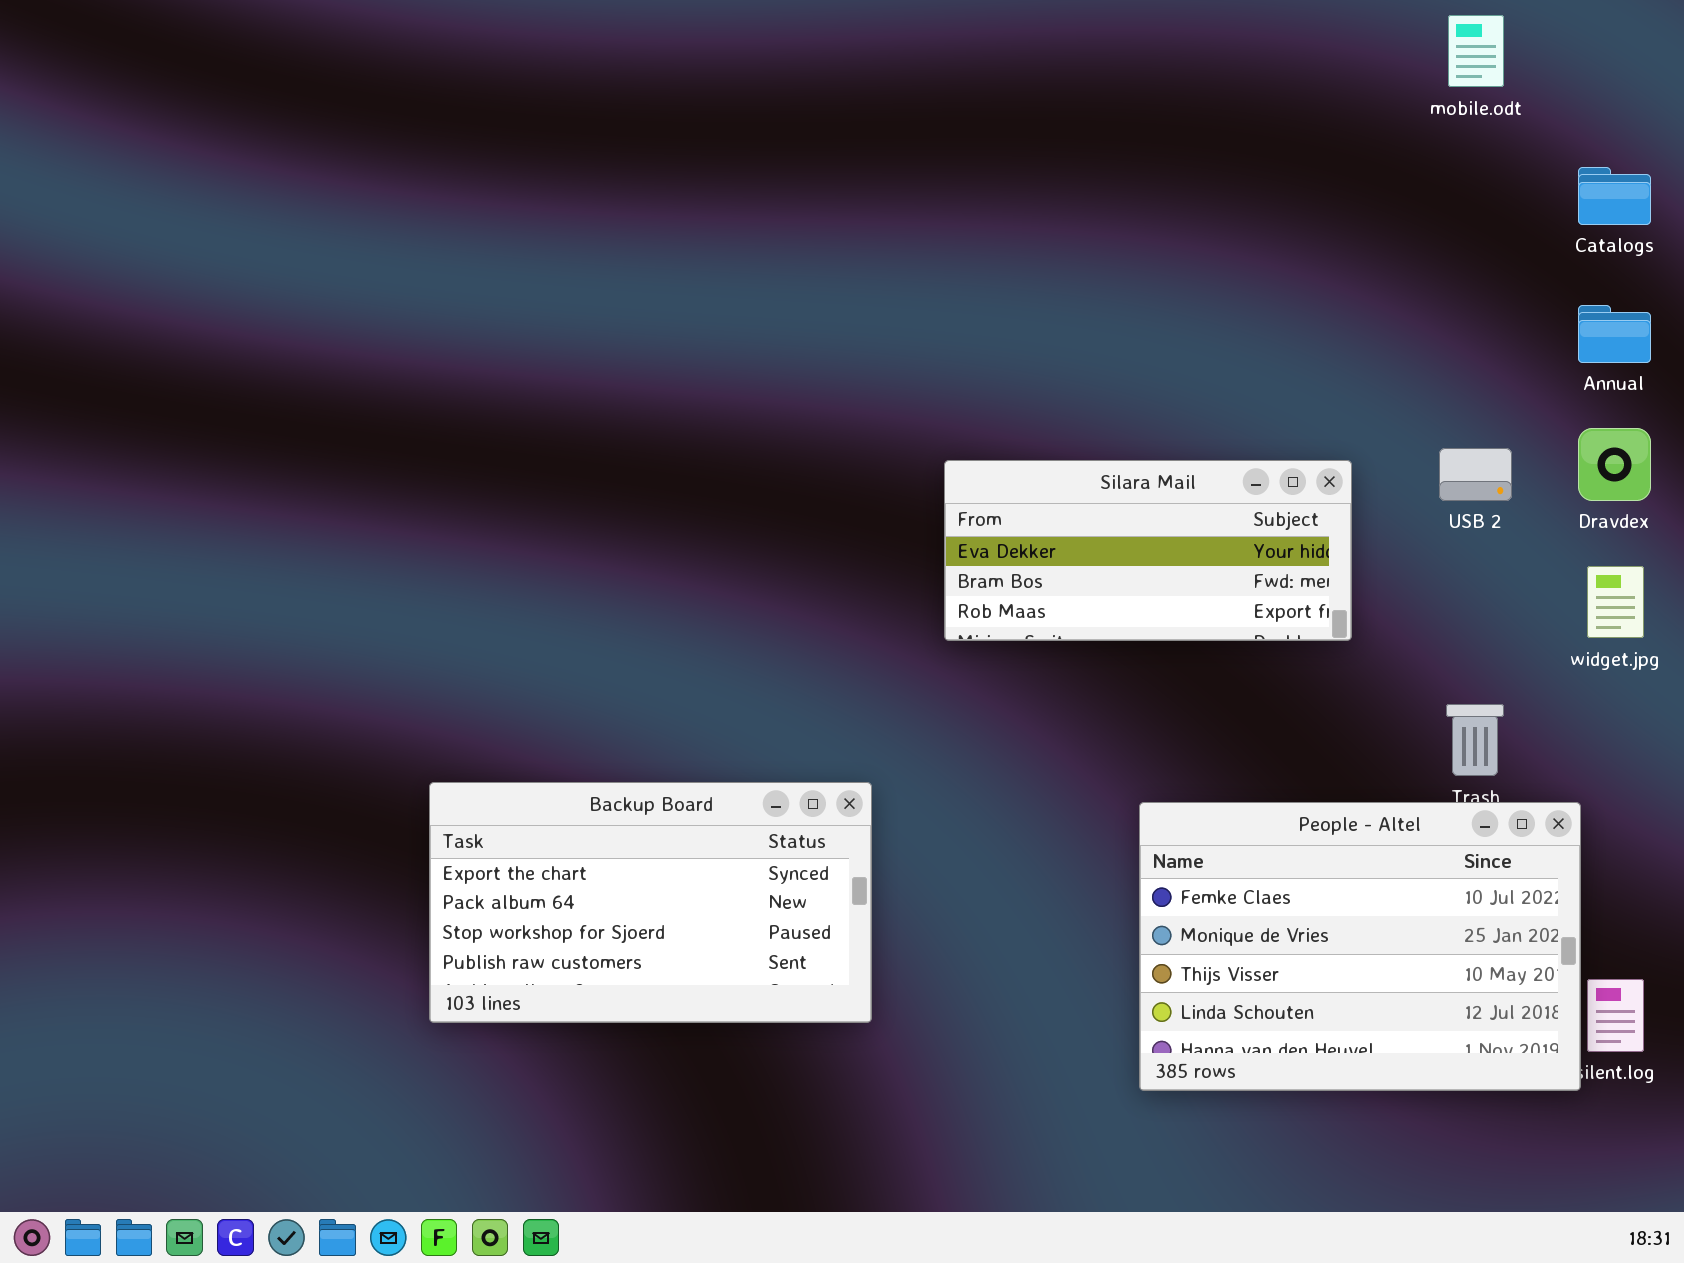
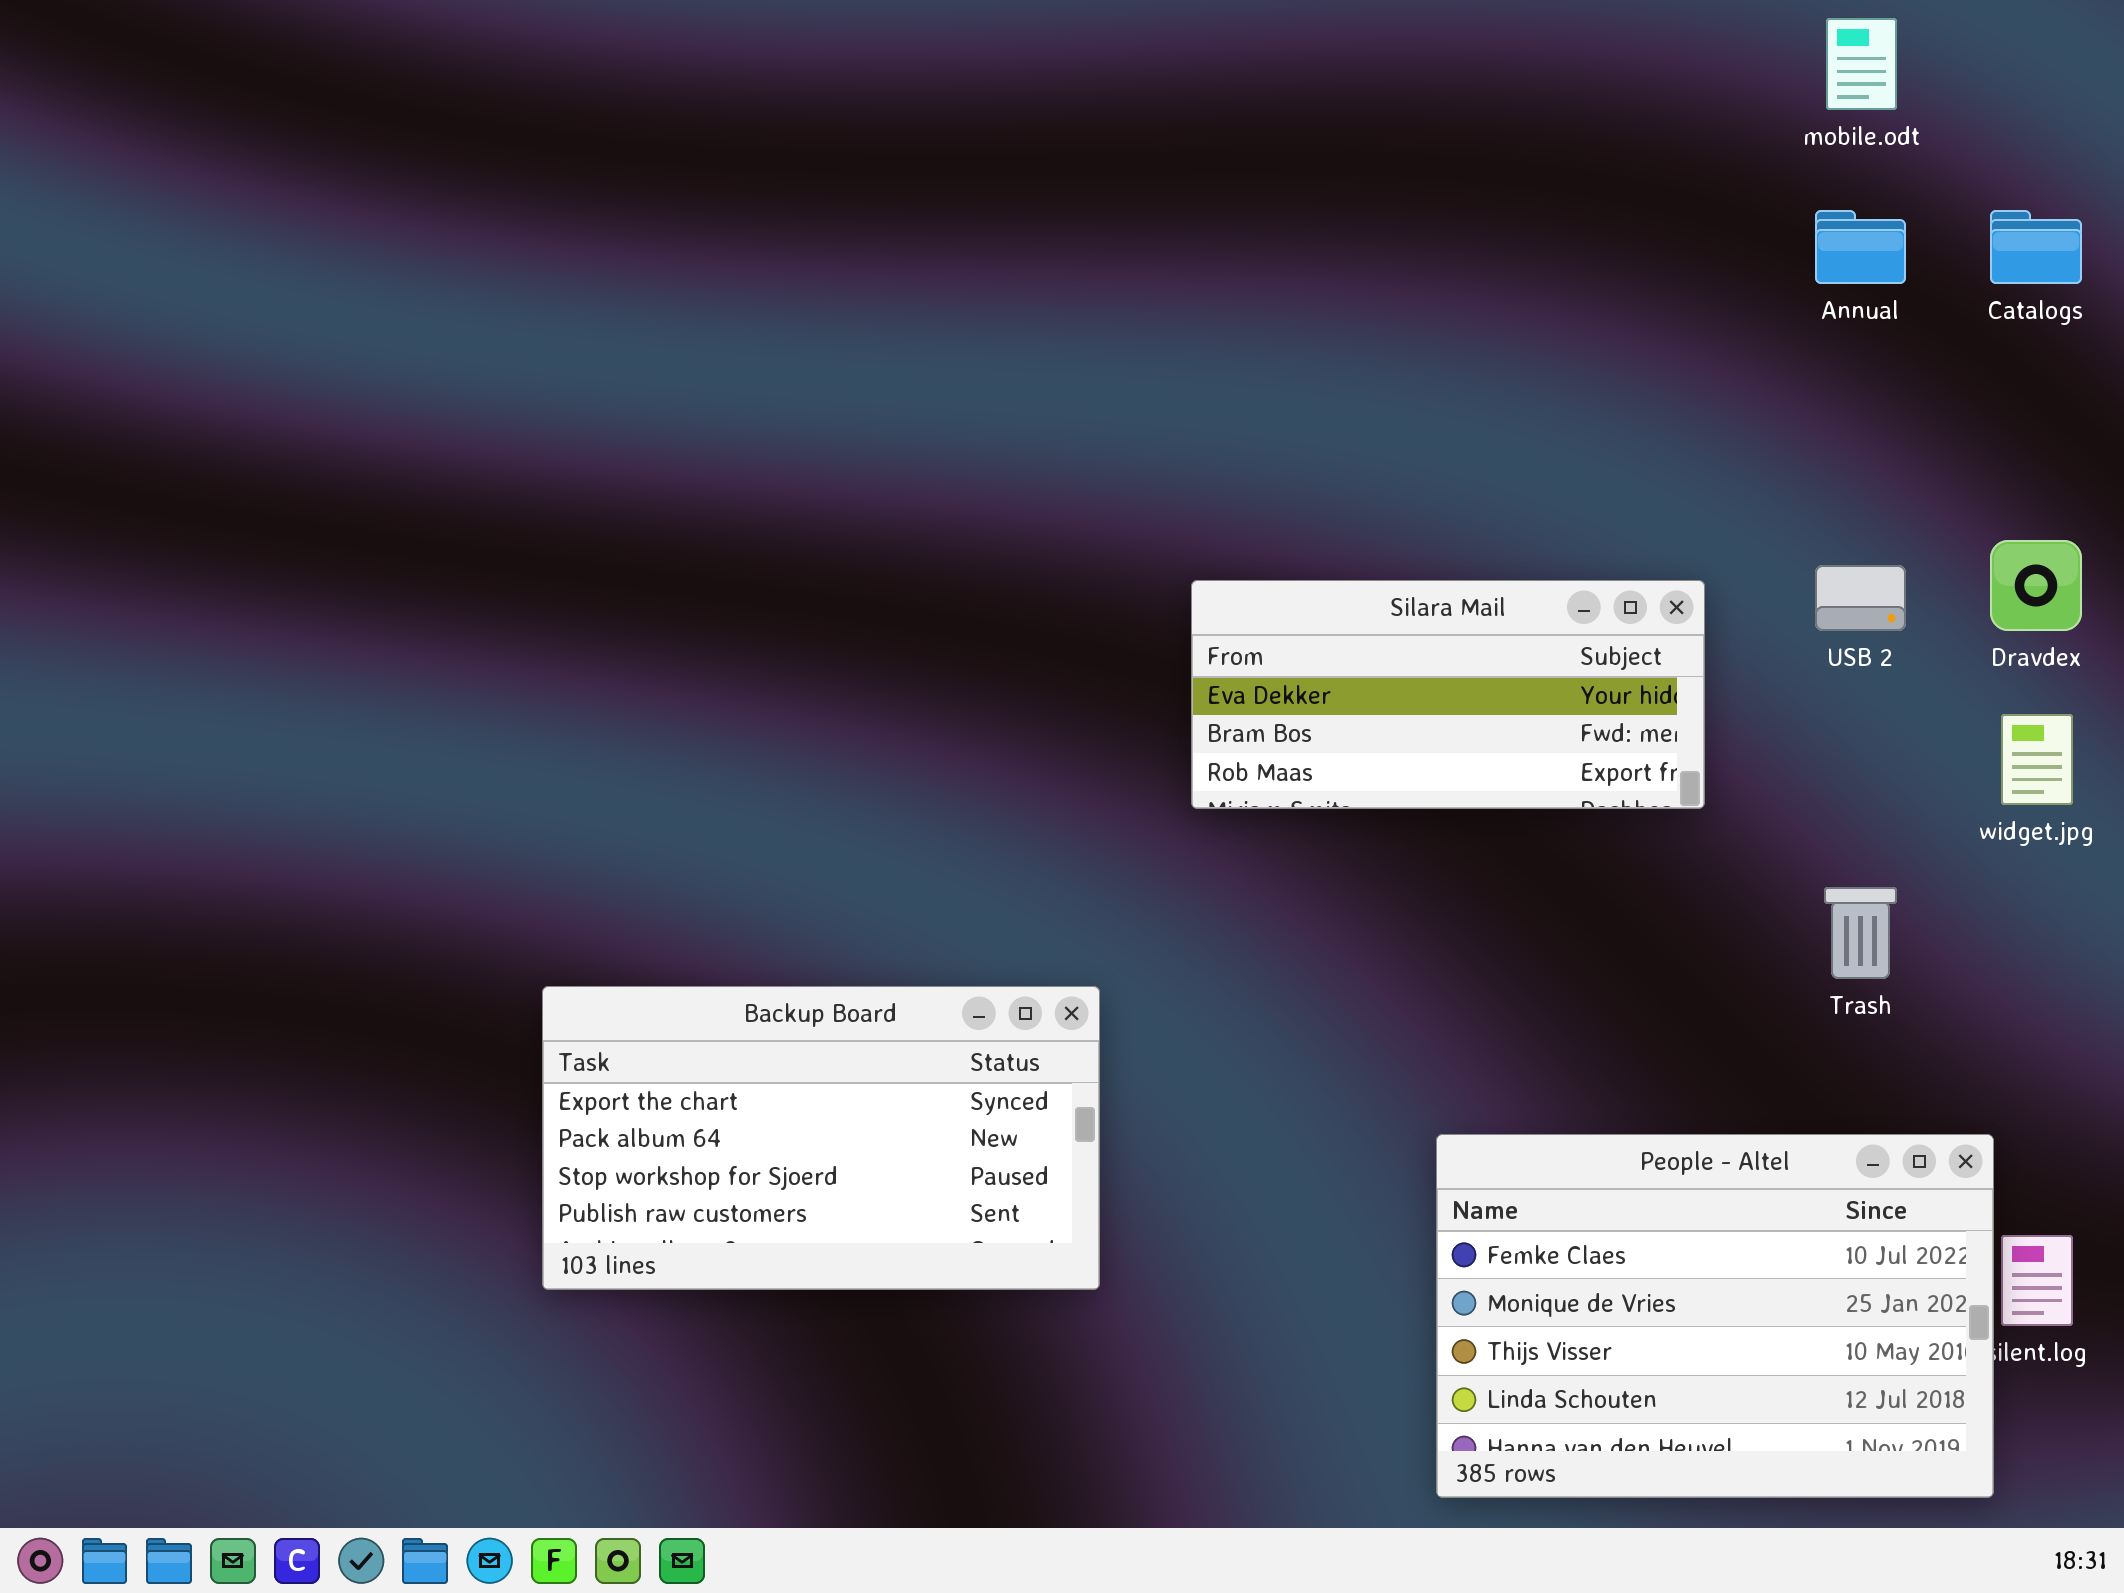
Annual: [1578,305,1651,363] -> [1815,210,1906,284], moved
People - Altel: [1139,802,1581,1091] -> [1436,1134,1994,1498], moved

